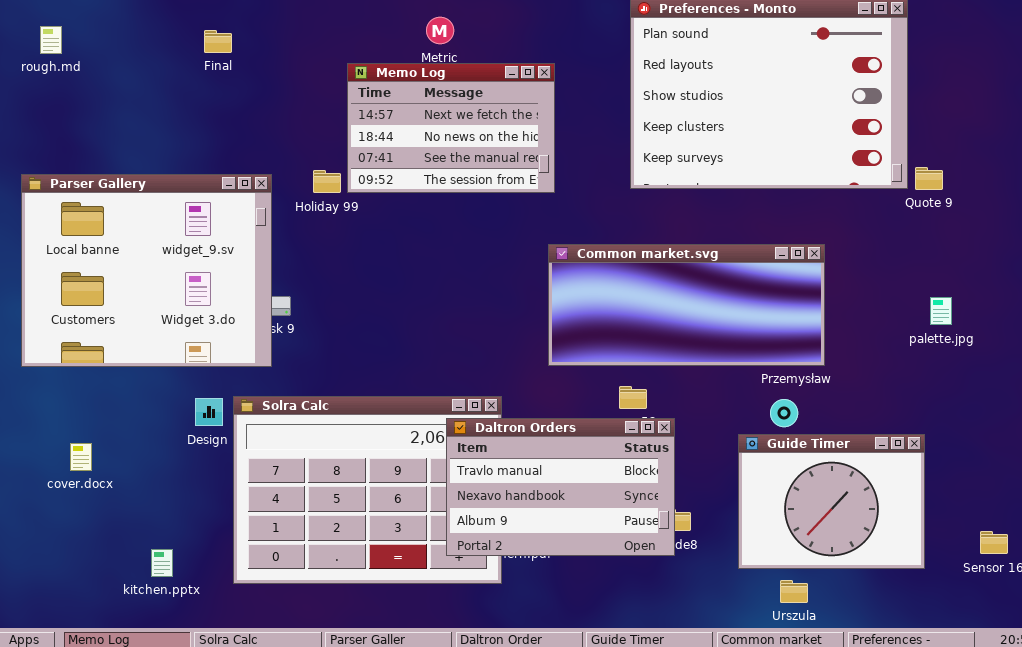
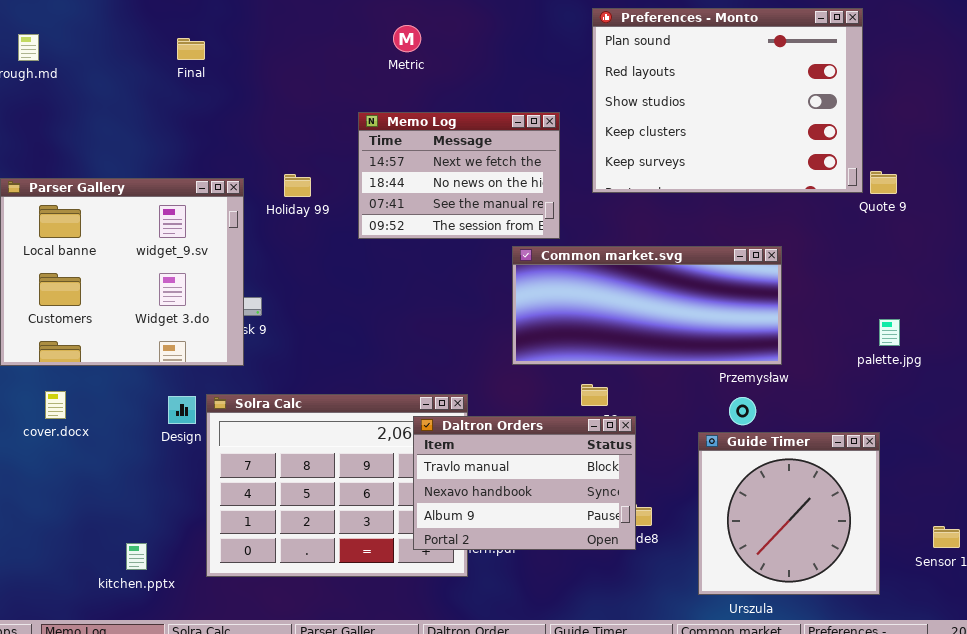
Memo Log: [347,63,555,193] -> [358,112,560,239], moved
palette.jpg: [930,297,952,325] -> [879,319,900,346], moved
Guide Timer: [738,434,925,569] -> [698,432,880,595], resized
cover.docx: [70,443,92,471] -> [45,391,66,419], moved

